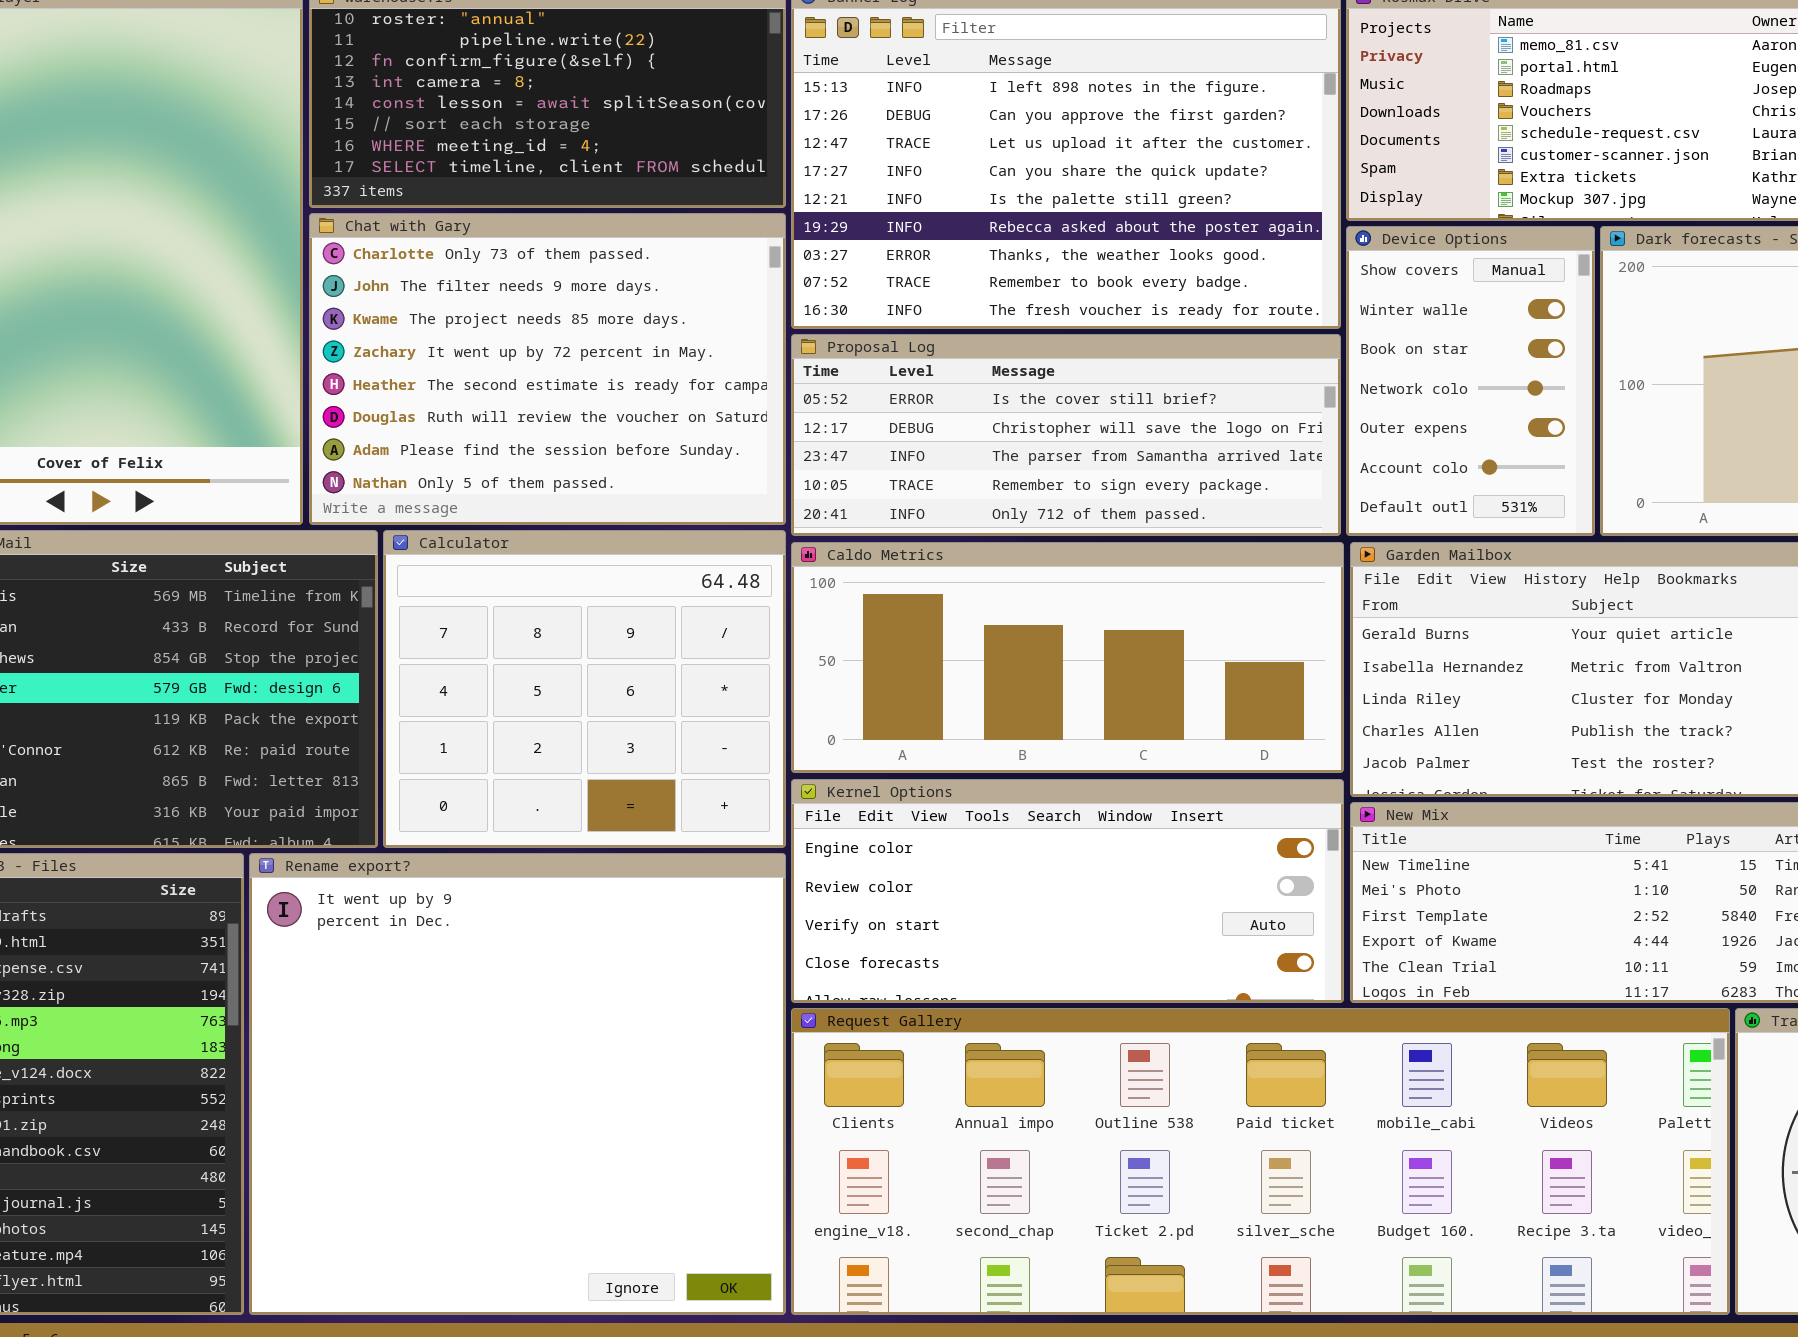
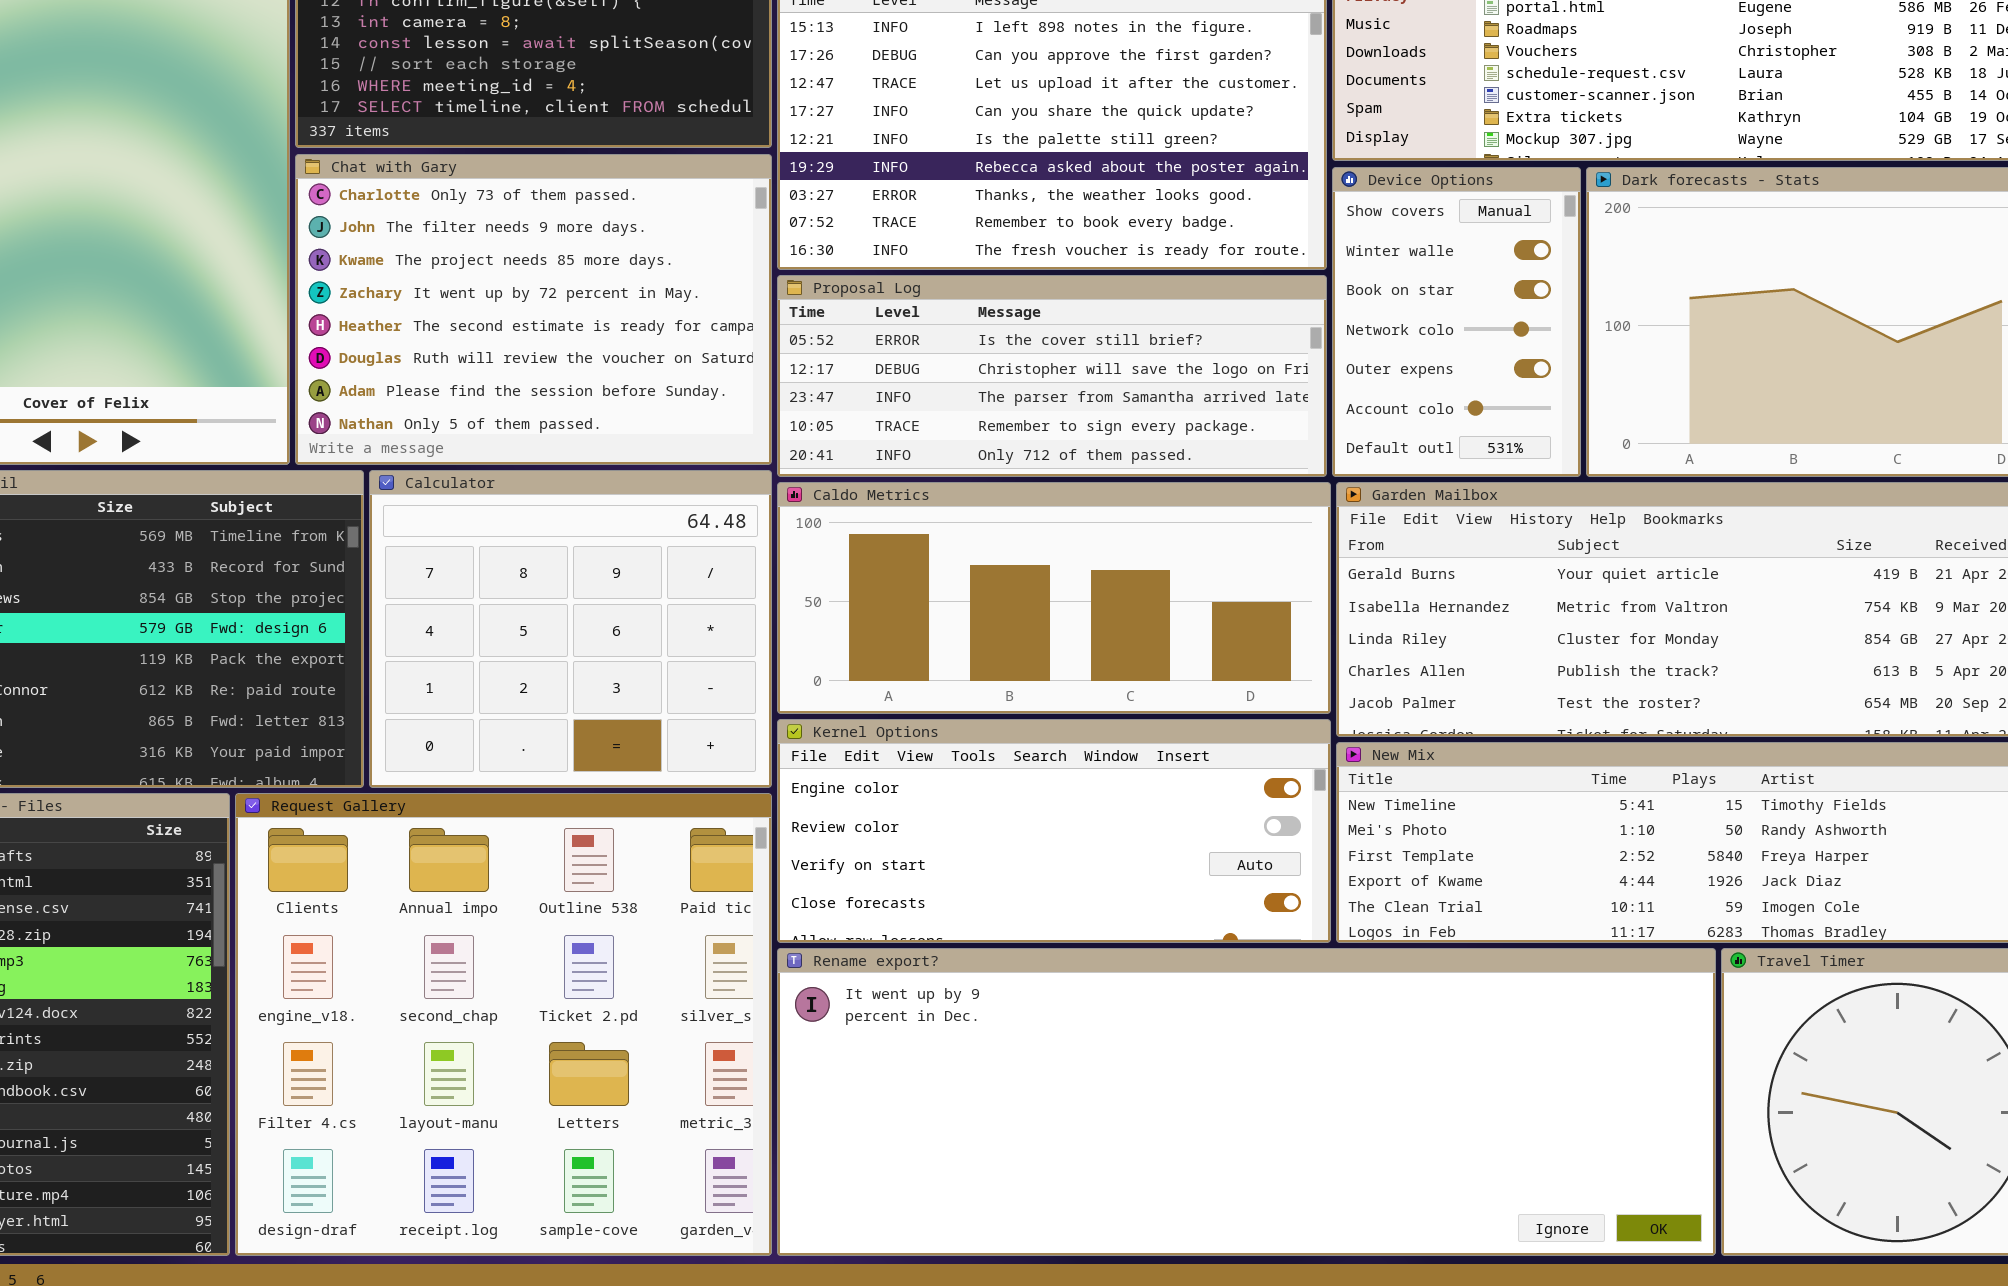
Rename export?: [249,853,786,1315] -> [777,948,1716,1256], moved, resized
Request Gallery: [791,1008,1730,1315] -> [235,793,772,1256], moved, resized

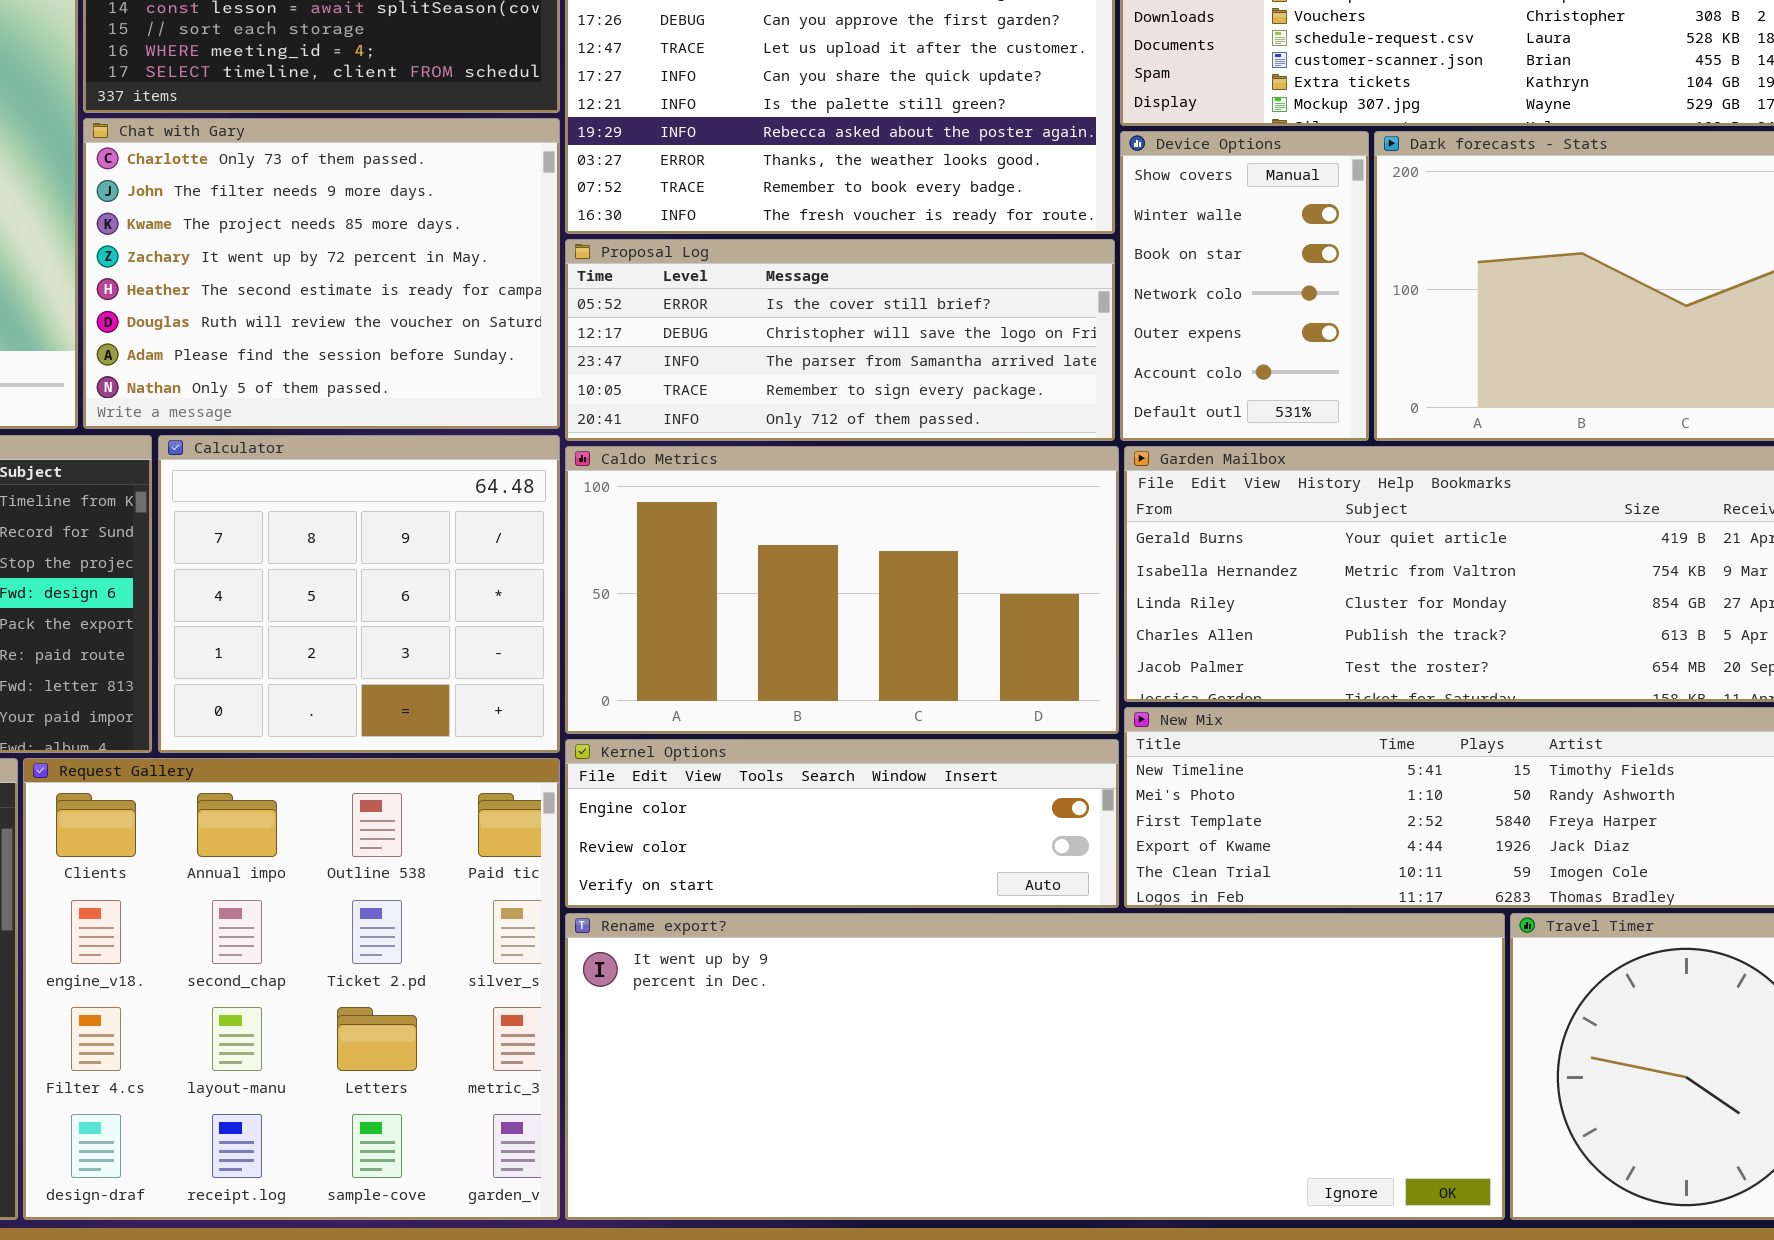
Caldo Metrics: [777,482,1331,714] -> [565,446,1119,734], resized
Kernel Options: [777,719,1331,943] -> [565,739,1119,908], resized

